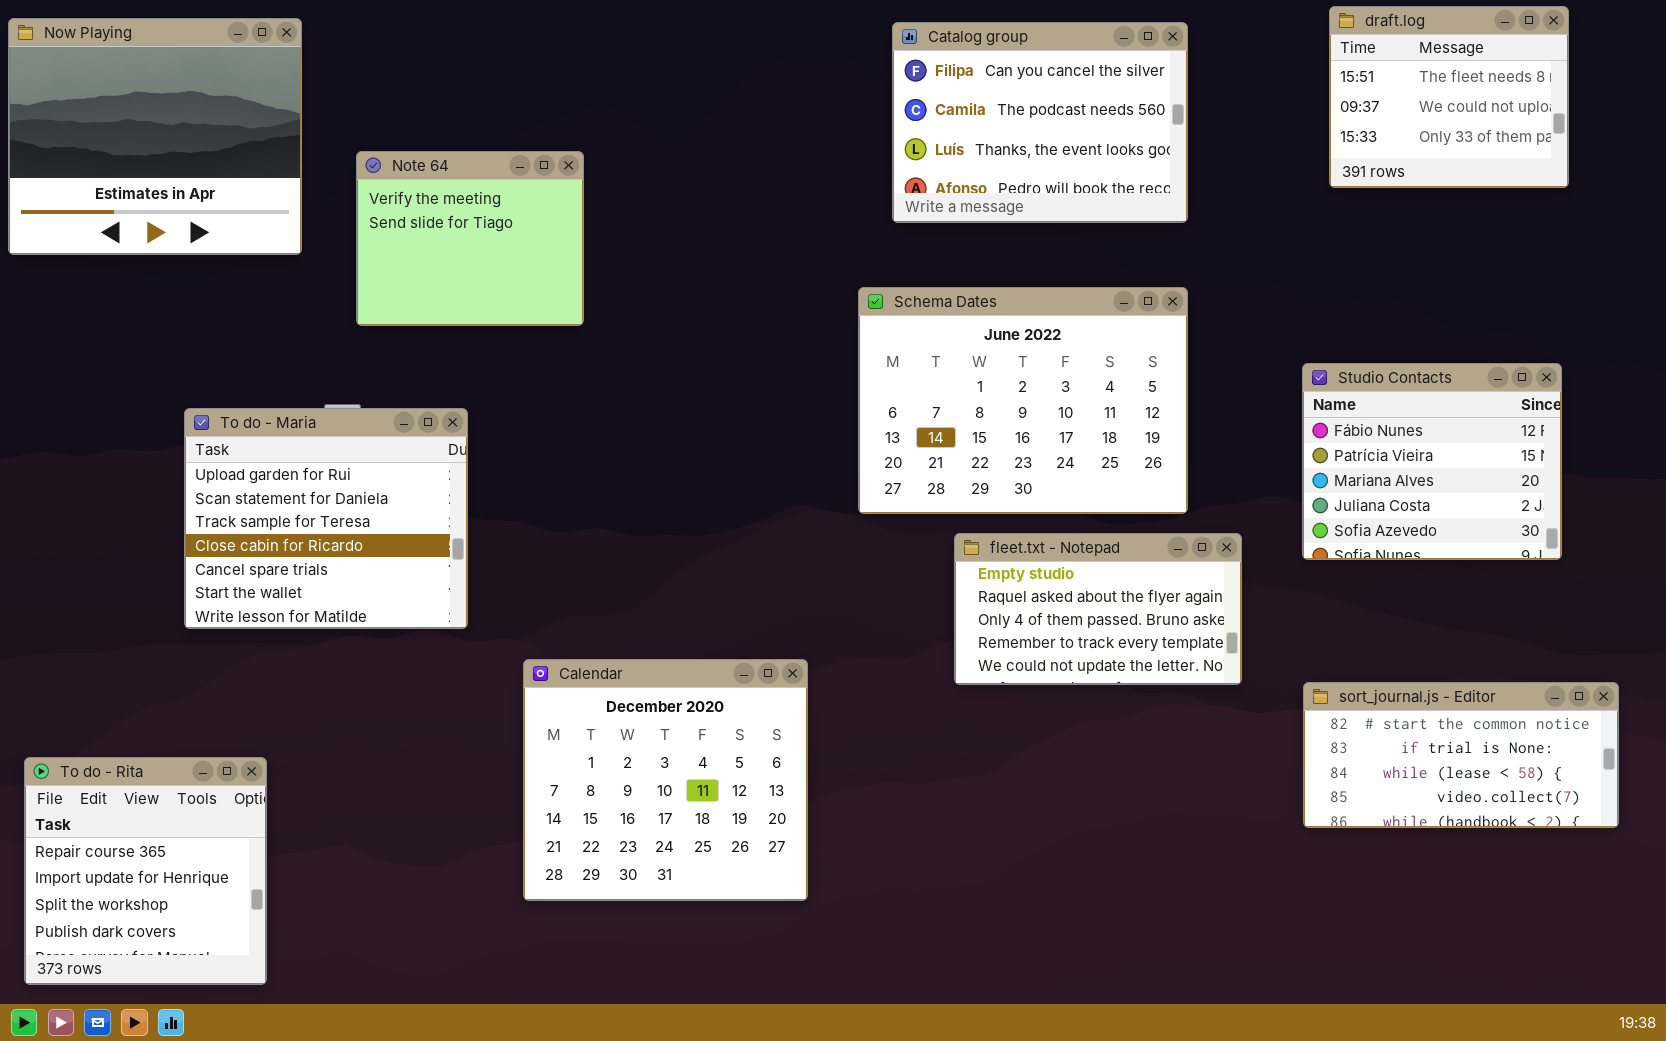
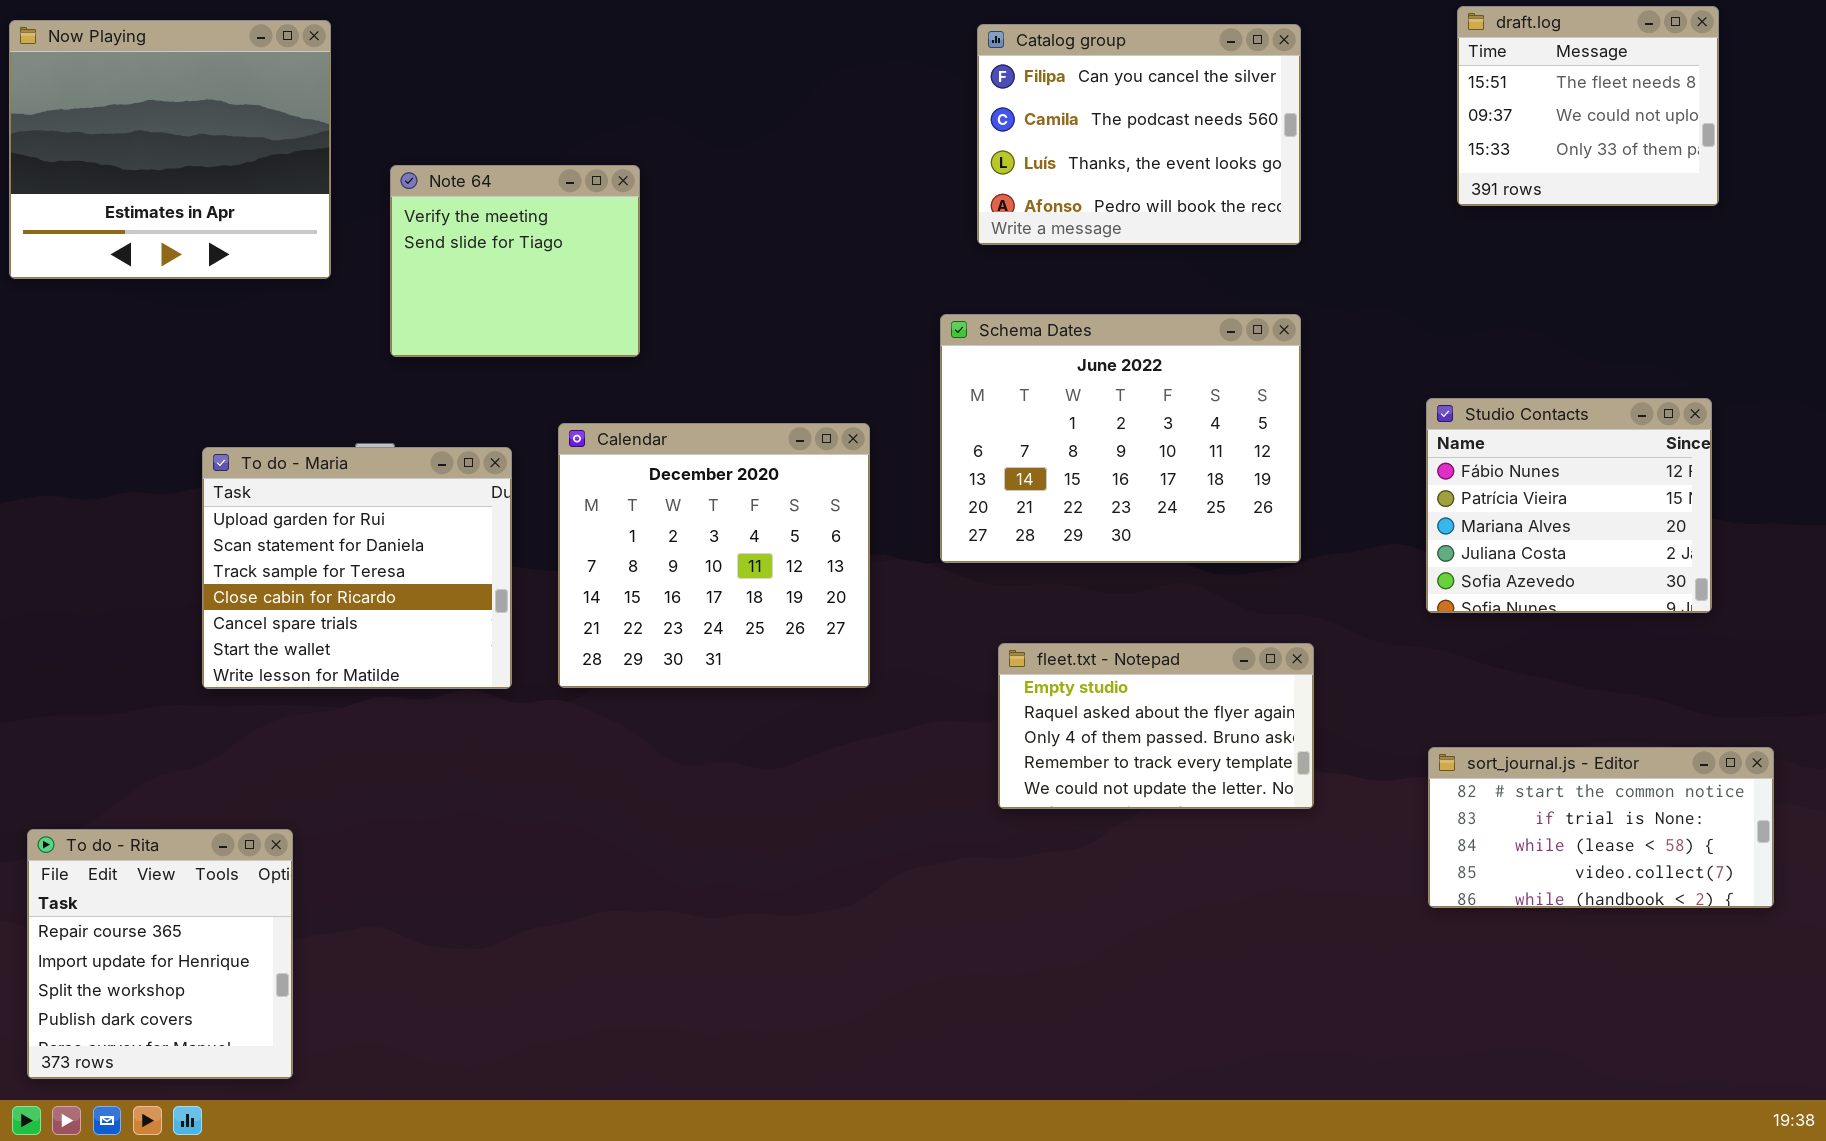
fleet.txt - Notepad: [954,533,1242,685] -> [998,643,1314,809], moved
Calendar: [523,659,808,901] -> [558,423,870,688], moved

